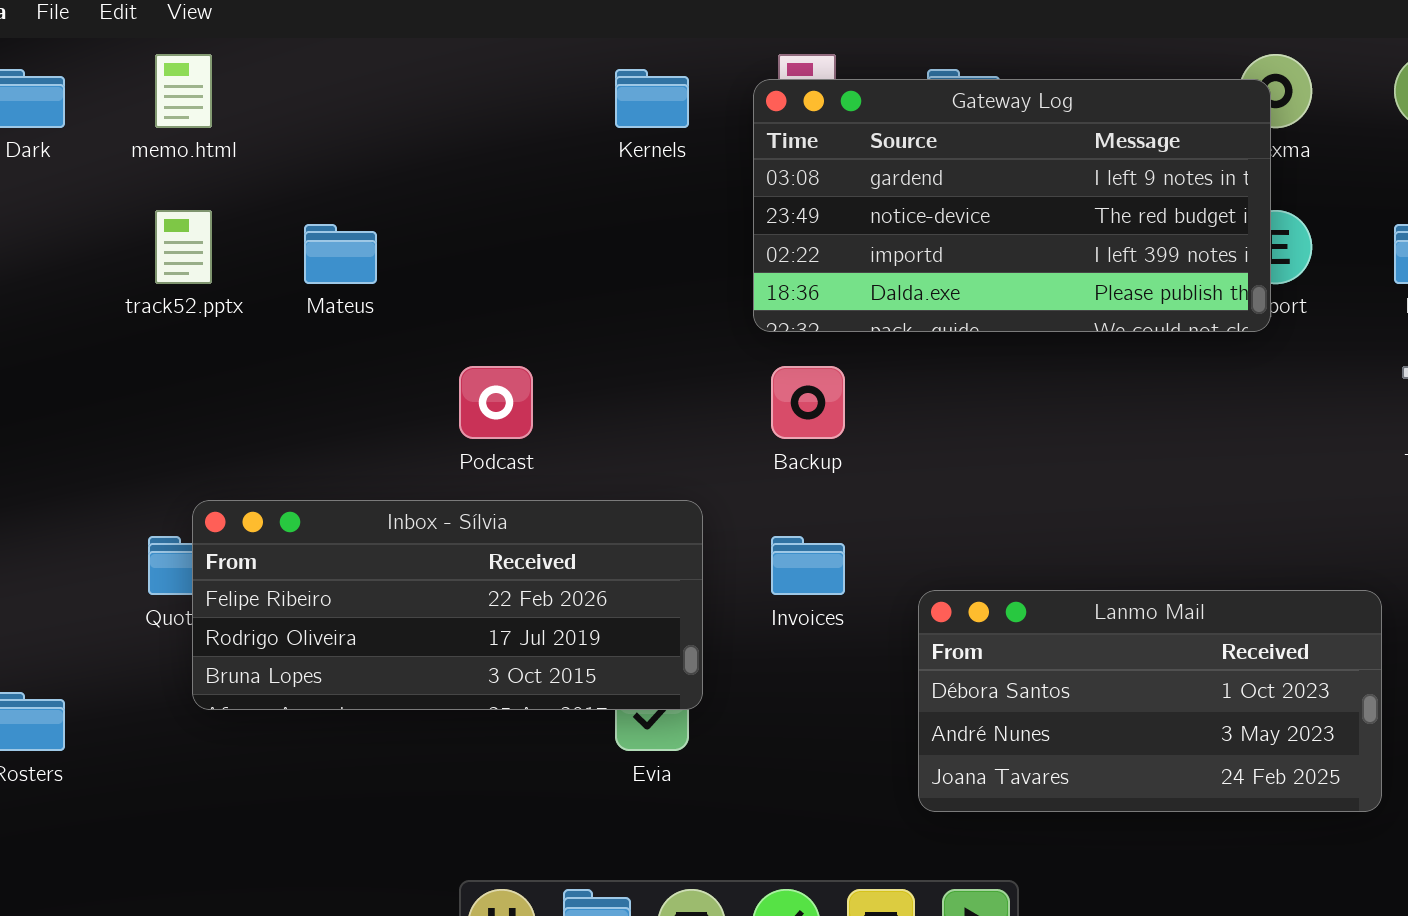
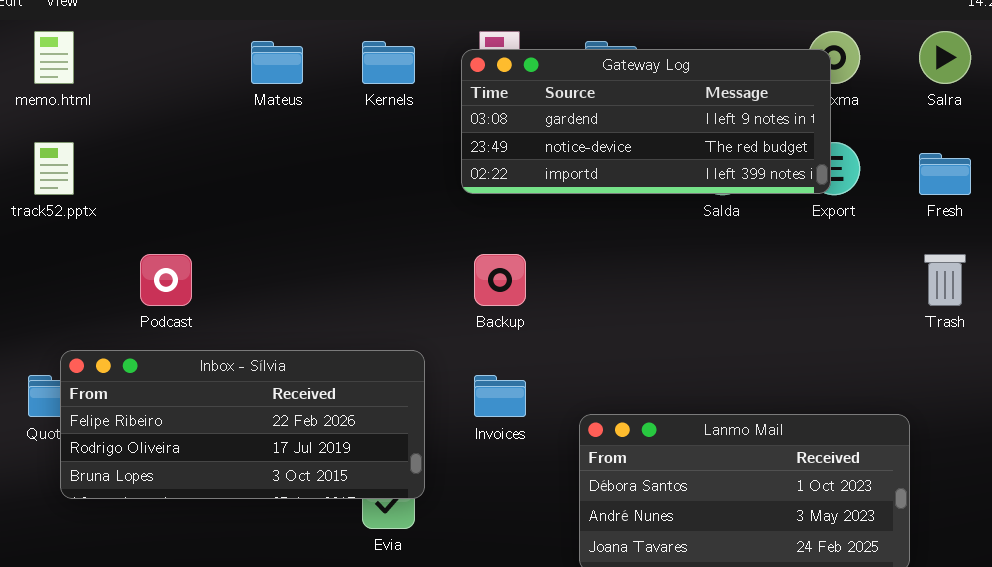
Gateway Log: [753,79,1271,332] -> [461,49,831,194], resized
Mateus: [304,224,377,284] -> [251,41,303,84], moved
Podcast: [459,366,533,439] -> [140,254,192,306], moved

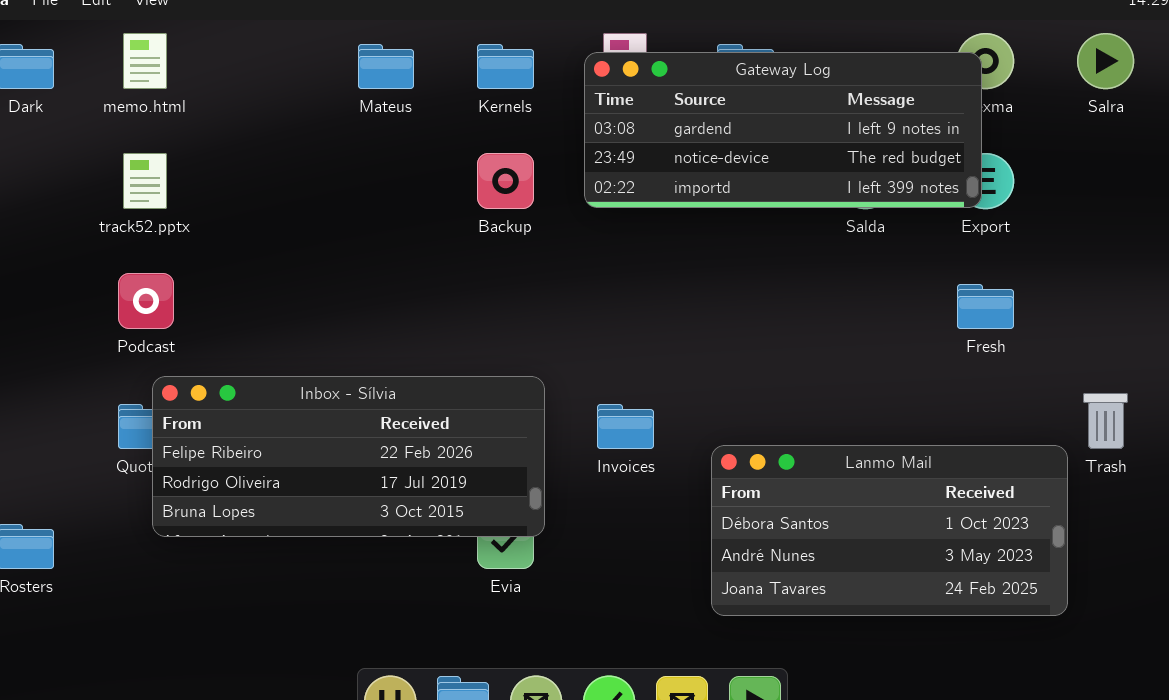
Fresh: [919,153,971,195] -> [957,284,1014,329], moved
Podcast: [140,254,192,306] -> [118,273,174,329], moved
Backup: [474,254,526,306] -> [477,153,534,209], moved
Trash: [924,254,966,306] -> [1083,393,1128,449], moved

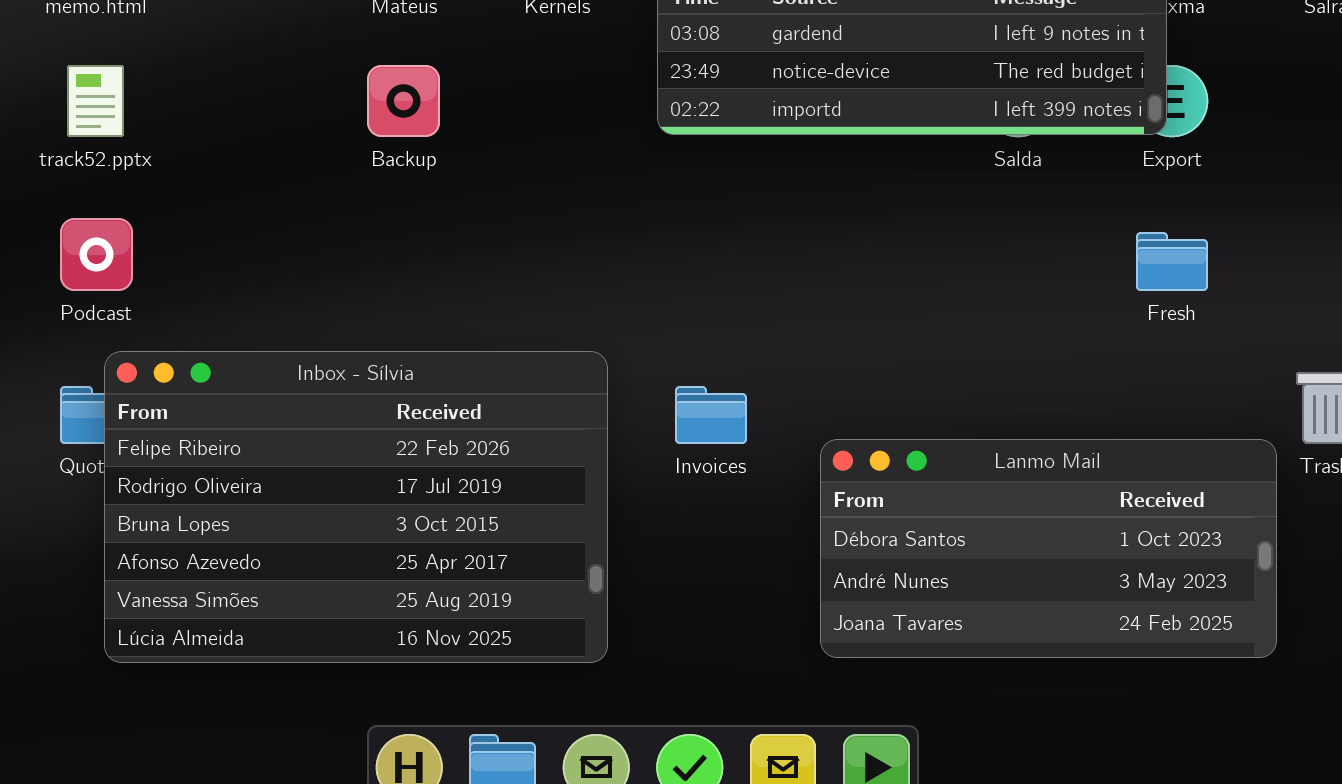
Backup: [477,153,534,209] -> [367,65,440,137], moved
Inbox - Sílvia: [152,376,545,537] -> [104,351,608,663], resized

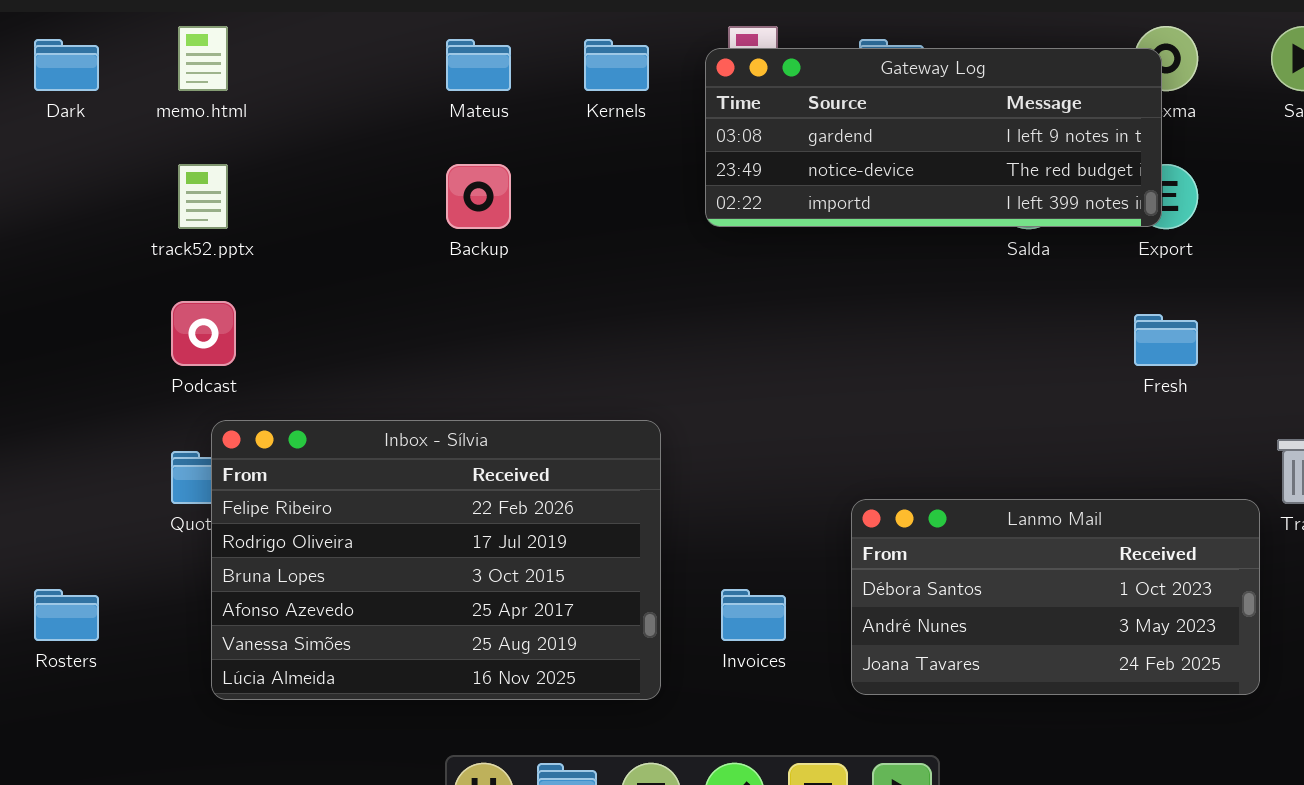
Invoices: [675,386,747,444] -> [721,589,786,641], moved

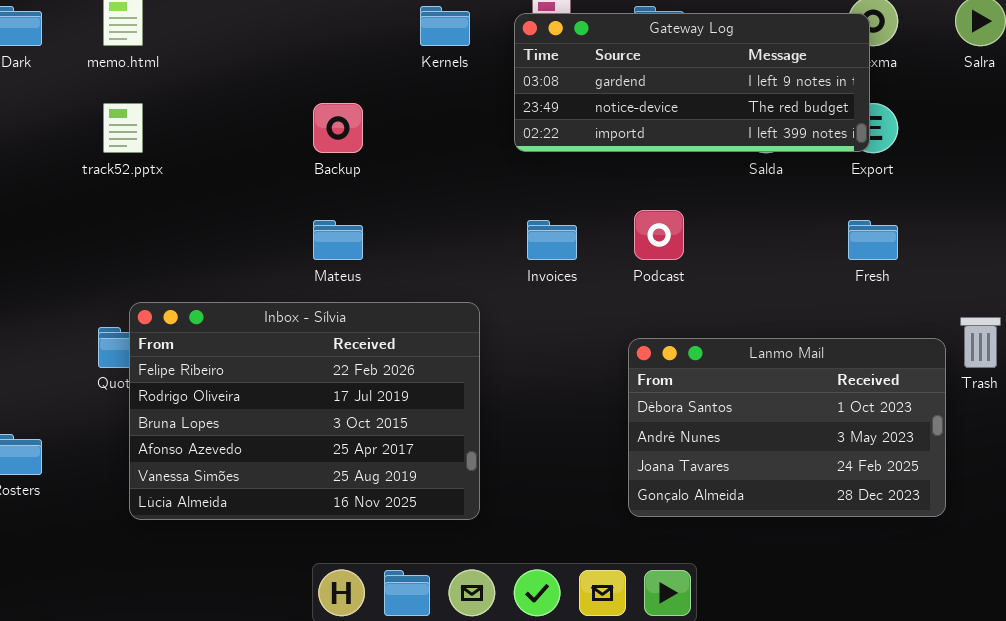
Mateus: [446,39,511,91] -> [313,220,363,260], moved
Podcast: [171,301,236,366] -> [634,210,684,260], moved
Lanmo Mail: [851,499,1260,695] -> [628,338,946,517], resized
Invoices: [721,589,786,641] -> [527,220,577,260], moved

